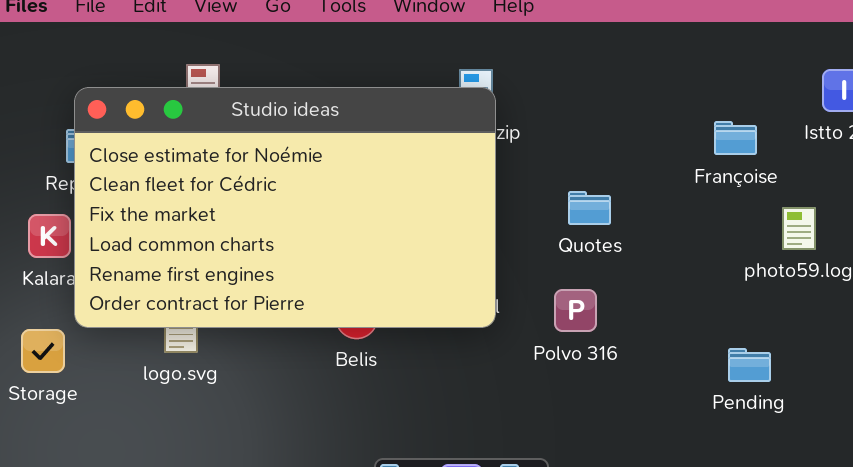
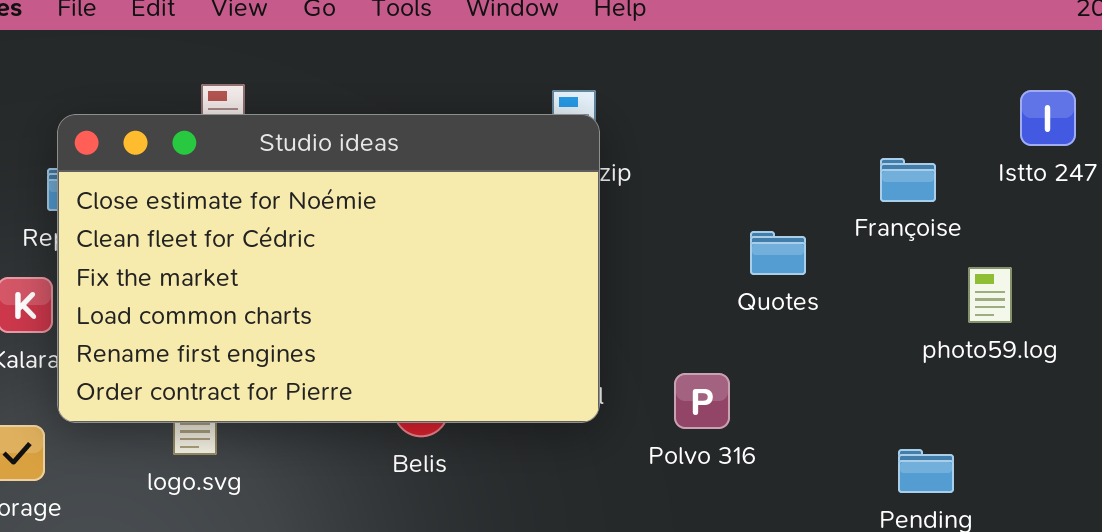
Quotes: [568,191,611,225] -> [750,231,806,275], moved

